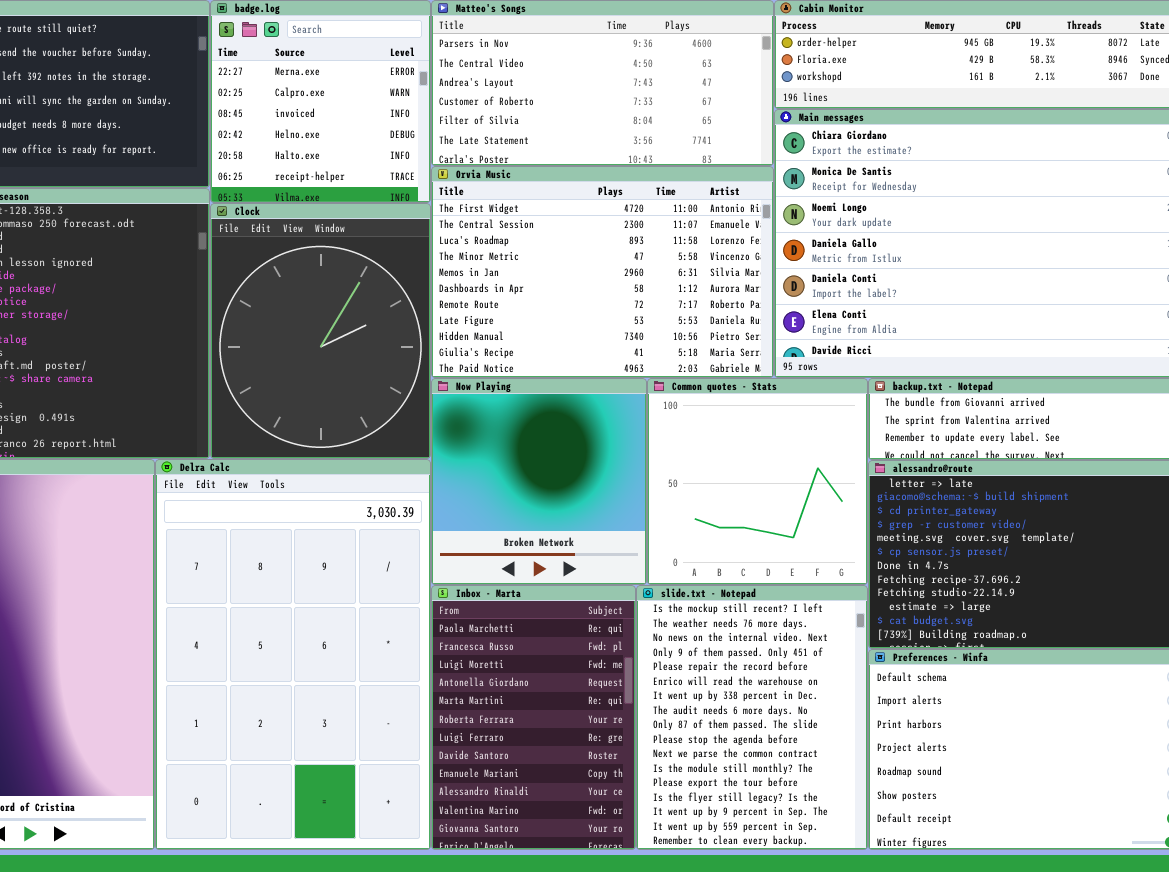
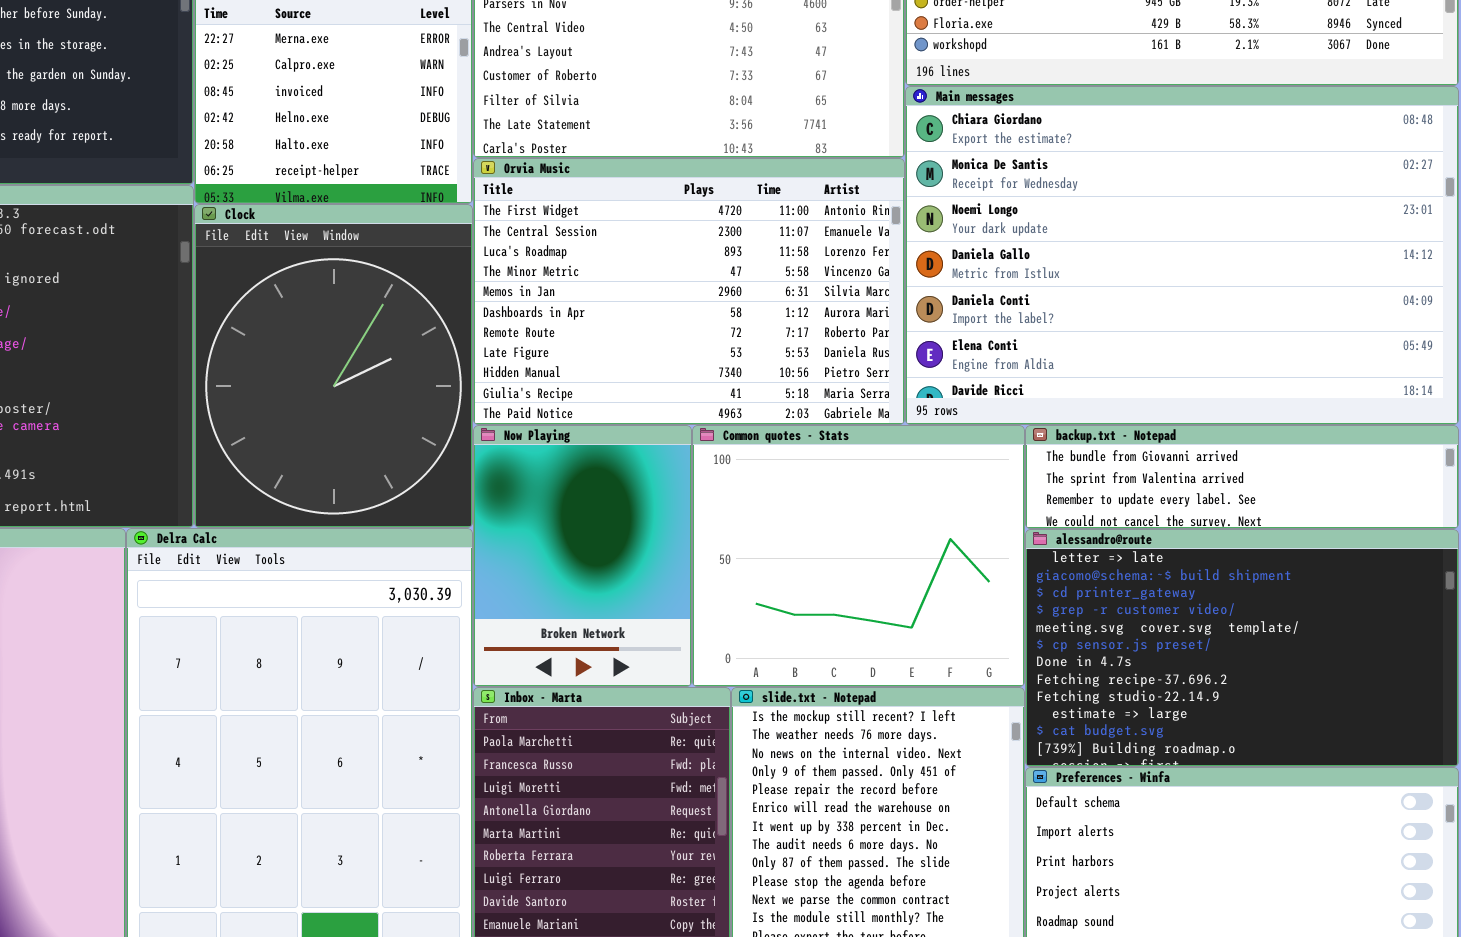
Now Playing: [431,378,647,585] -> [473,425,692,687], resized
Common quotes - Stats: [647,378,868,585] -> [692,425,1025,687], resized

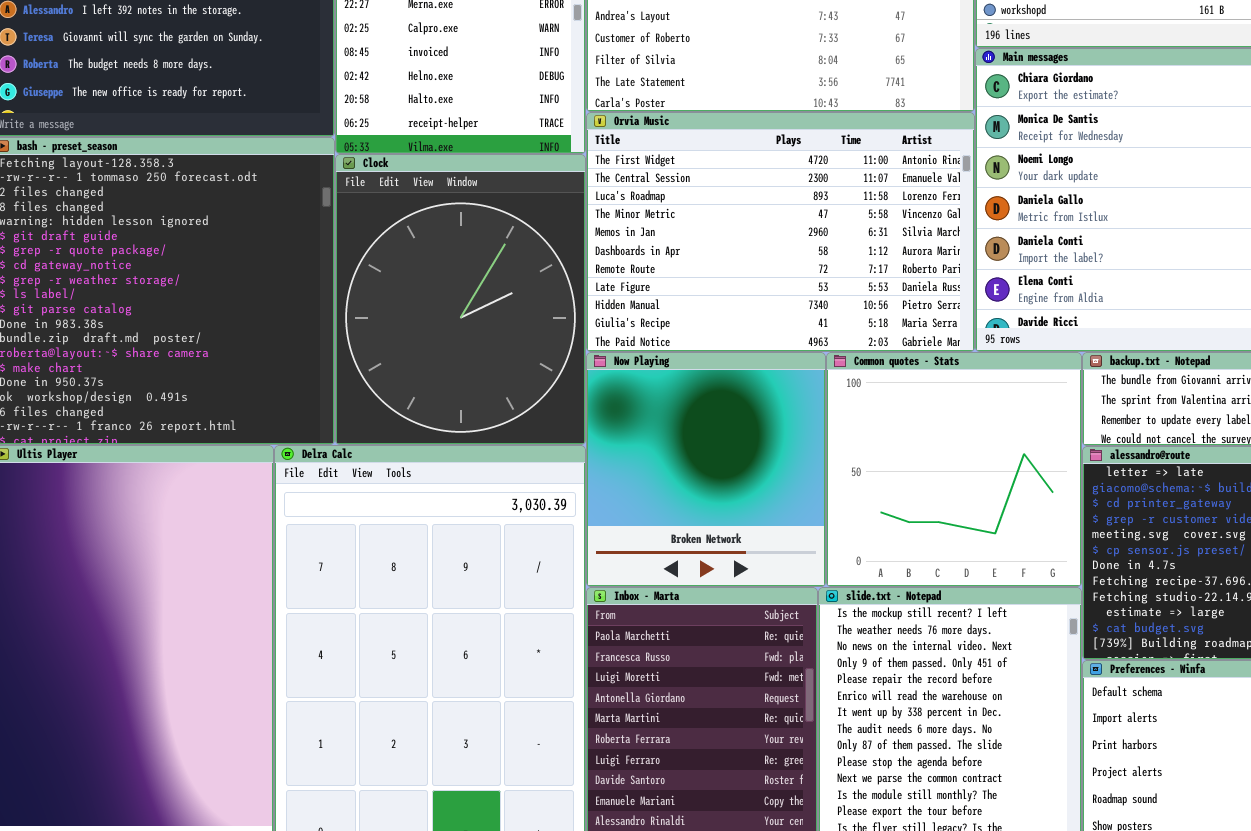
Now Playing: [473,425,692,687] -> [586,352,826,587], resized
Common quotes - Stats: [692,425,1025,687] -> [826,352,1082,587], resized

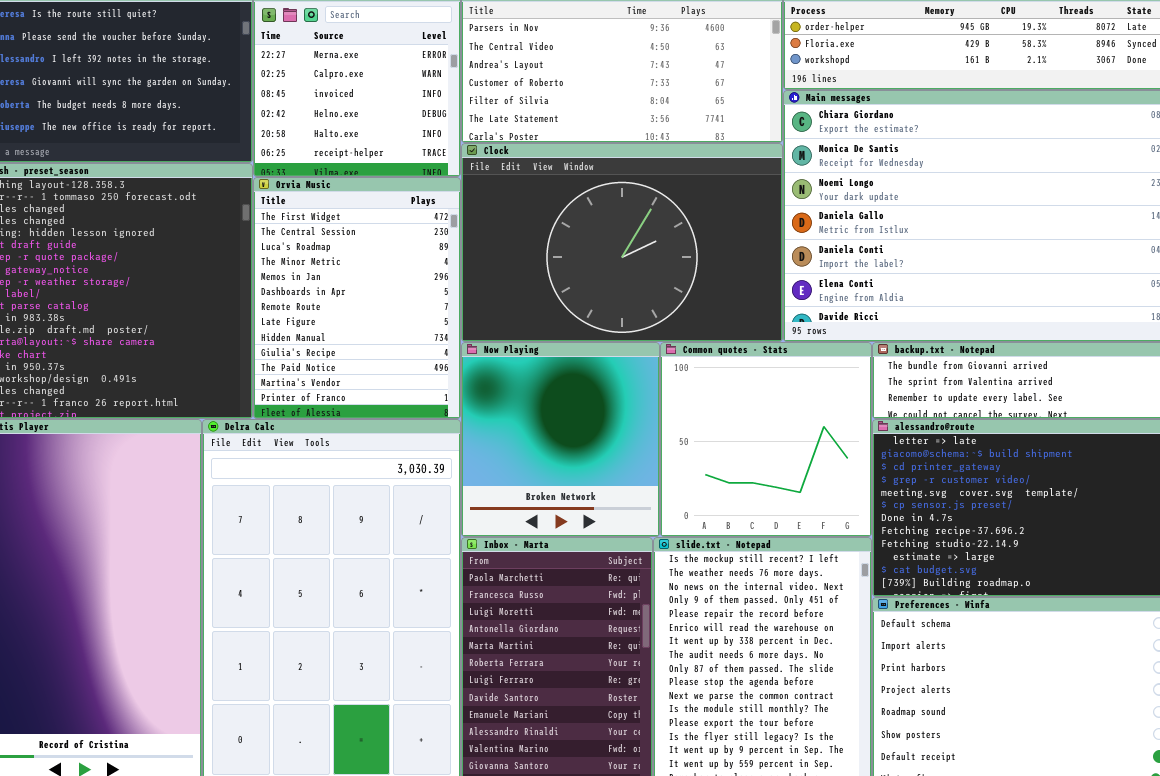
Orvia Music: [586,112,975,352] -> [253,177,461,419], moved, resized
Clock: [335,154,586,445] -> [461,143,783,342], moved, resized

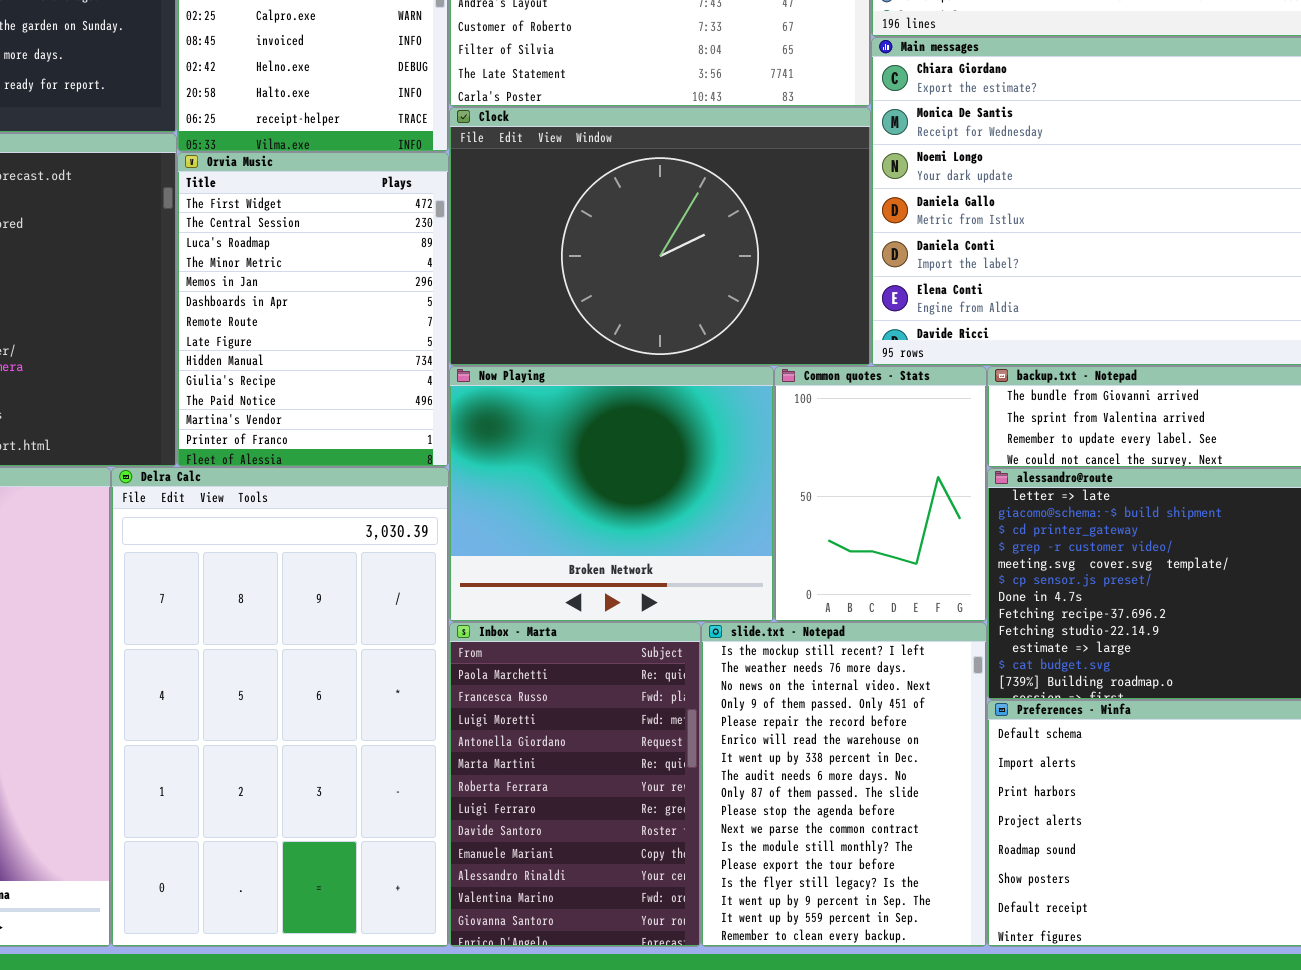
Now Playing: [461,342,660,537] -> [449,366,774,622], resized
Common quotes - Stats: [660,342,872,537] -> [774,366,987,622], resized

